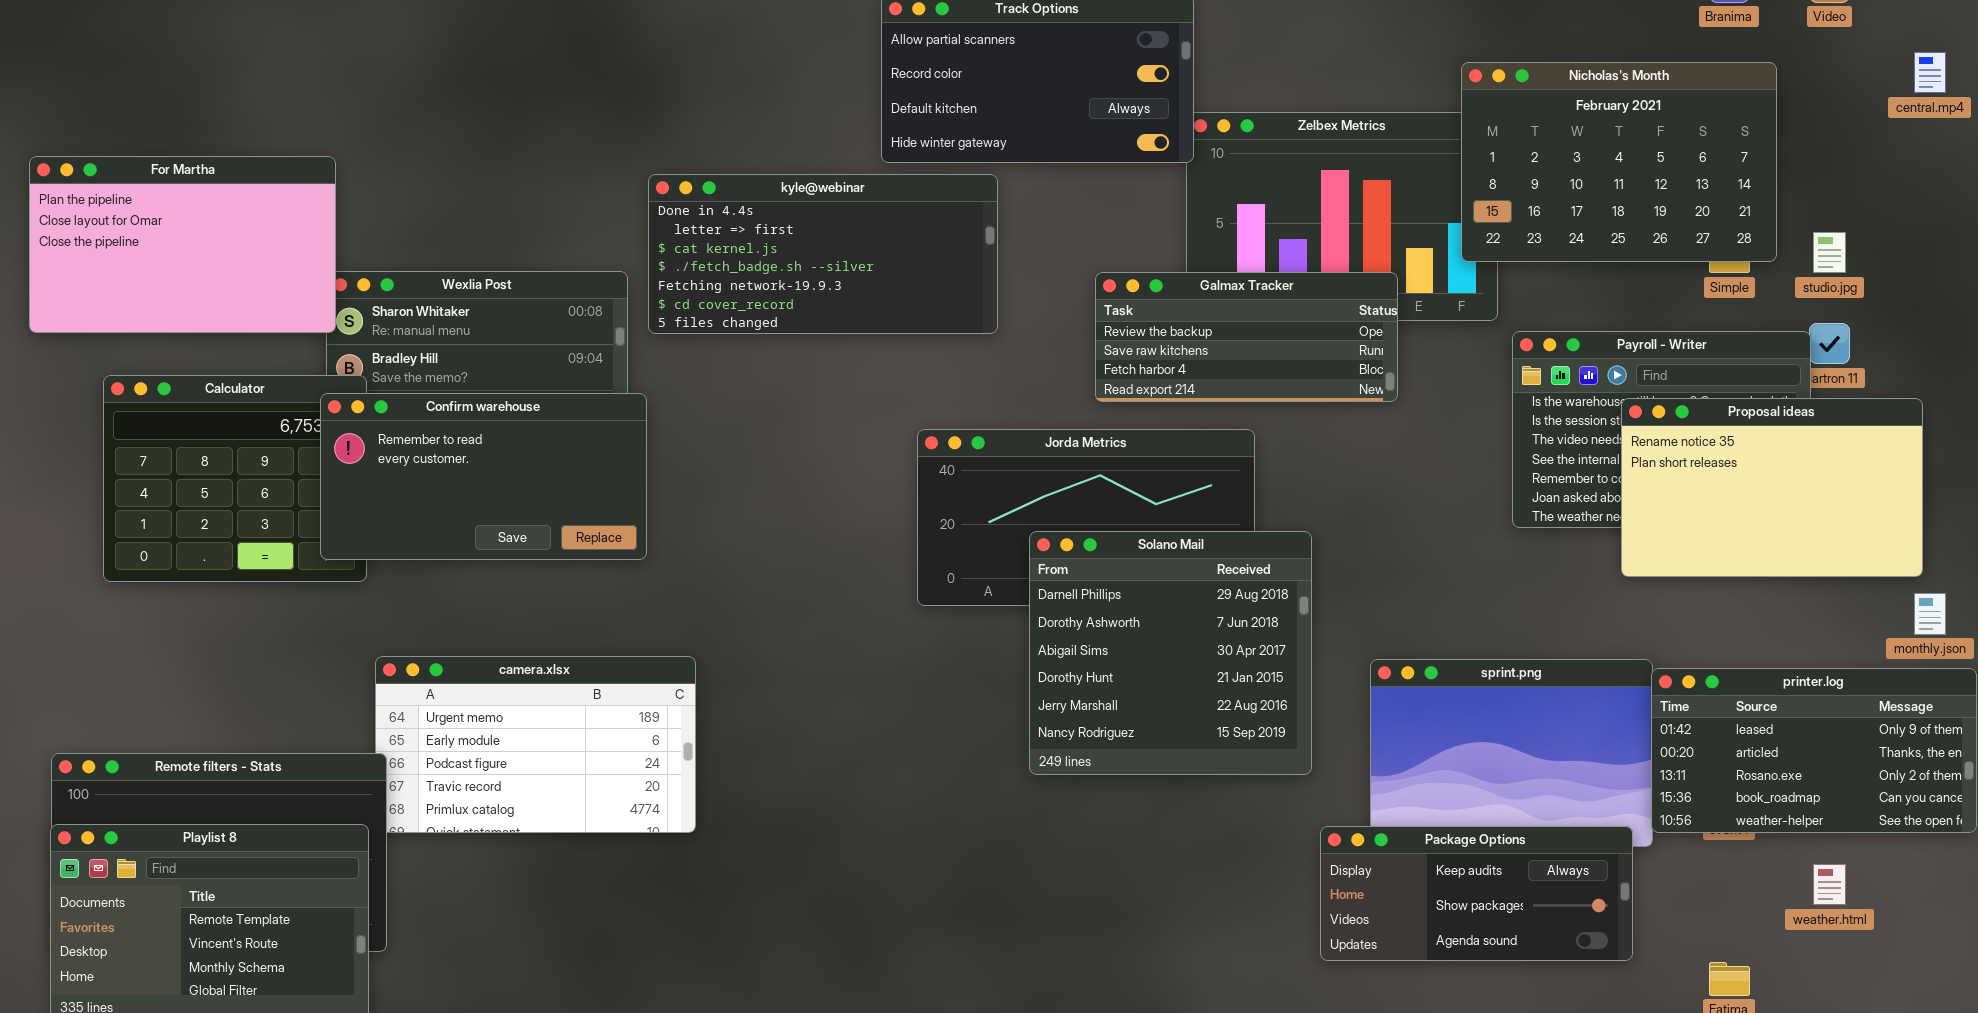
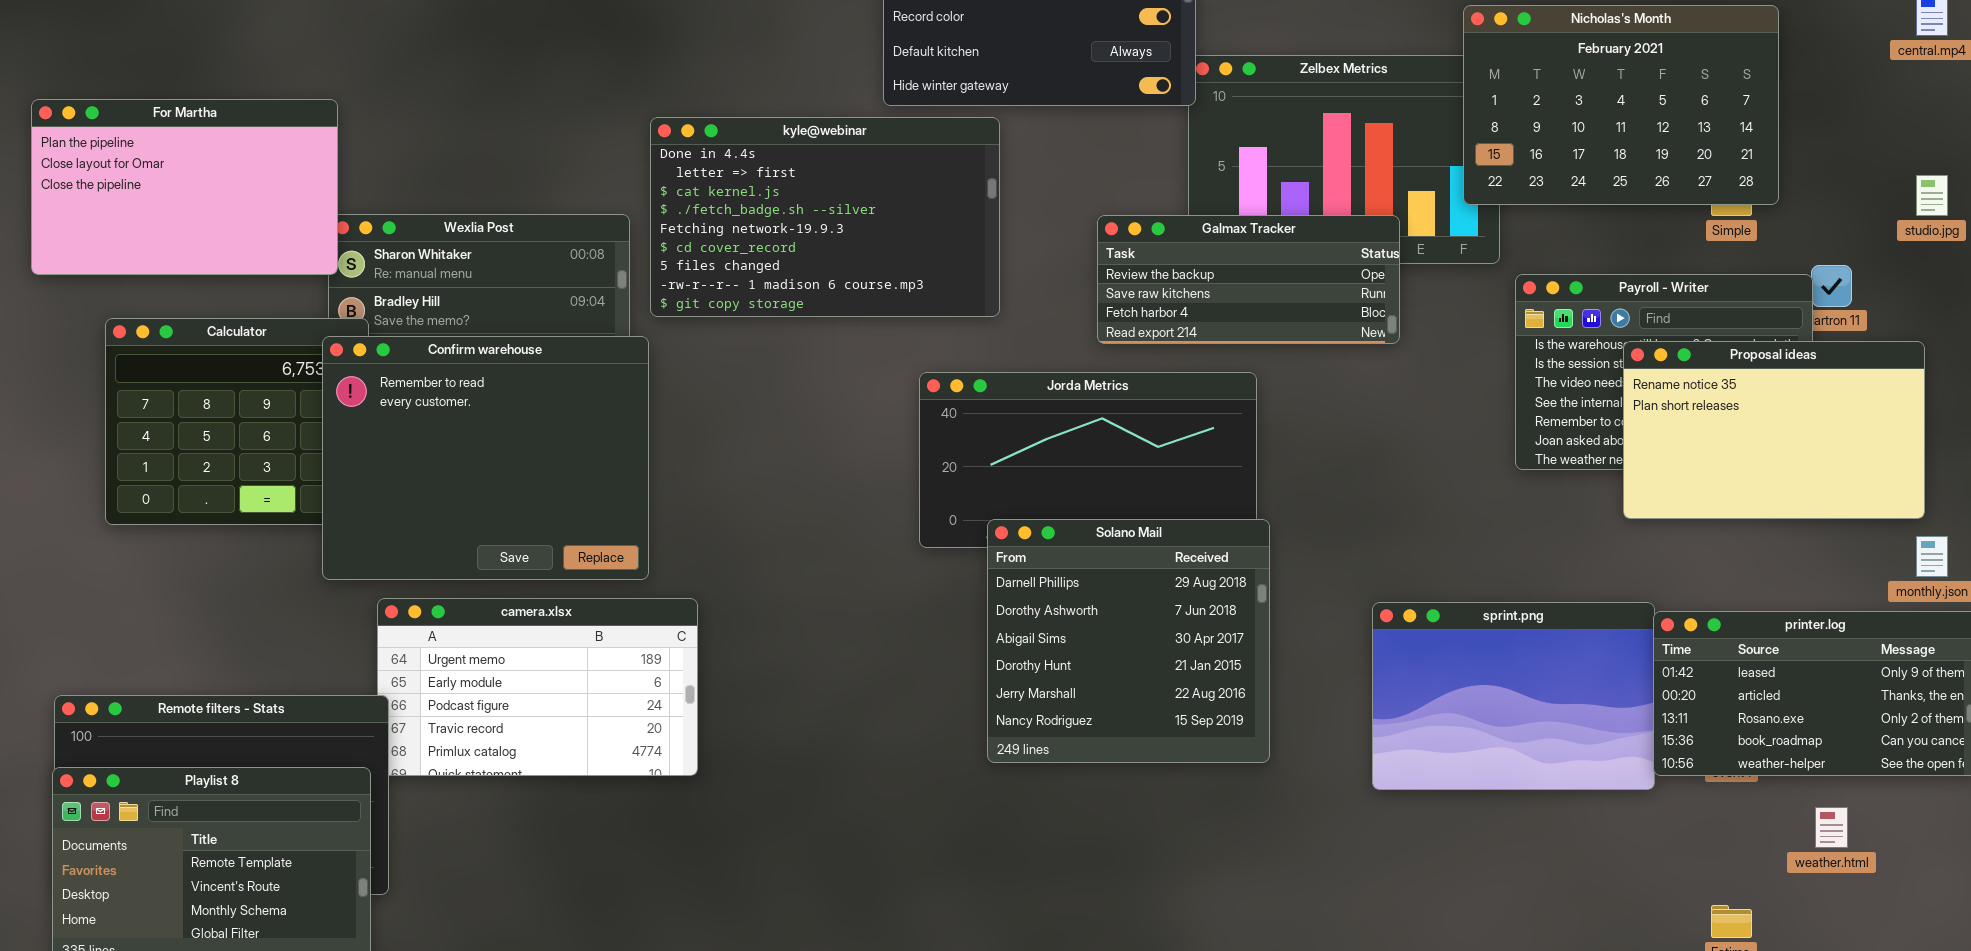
kyle@webinar: [648,174,998,334] -> [650,117,1000,317], resized
studio.jpg: [1813,232,1846,273] -> [1916,175,1948,216], moved
Confirm warehouse: [320,393,647,560] -> [322,336,649,580], resized
Solano Mail: [1029,531,1312,775] -> [987,519,1270,763], moved
Package Options: [1320,826,1633,961] -> none, closed

